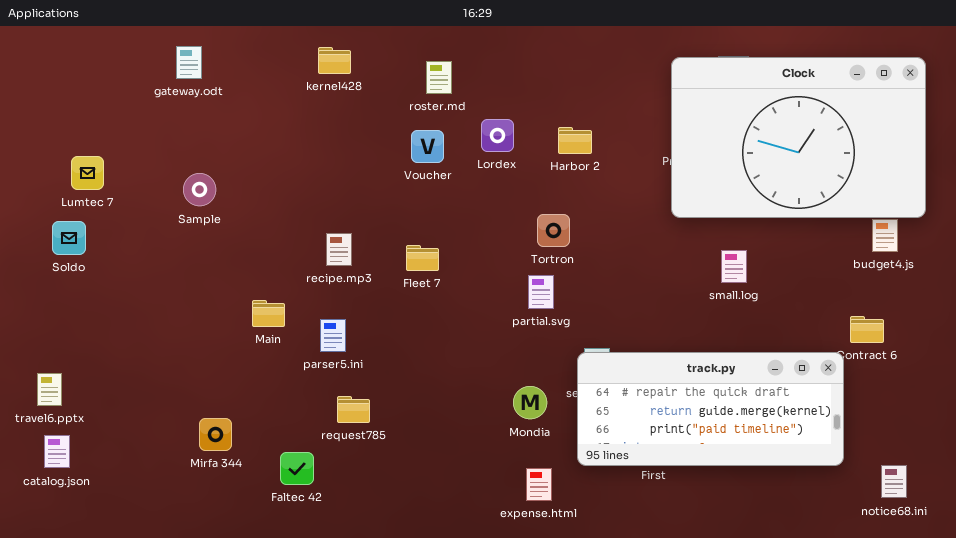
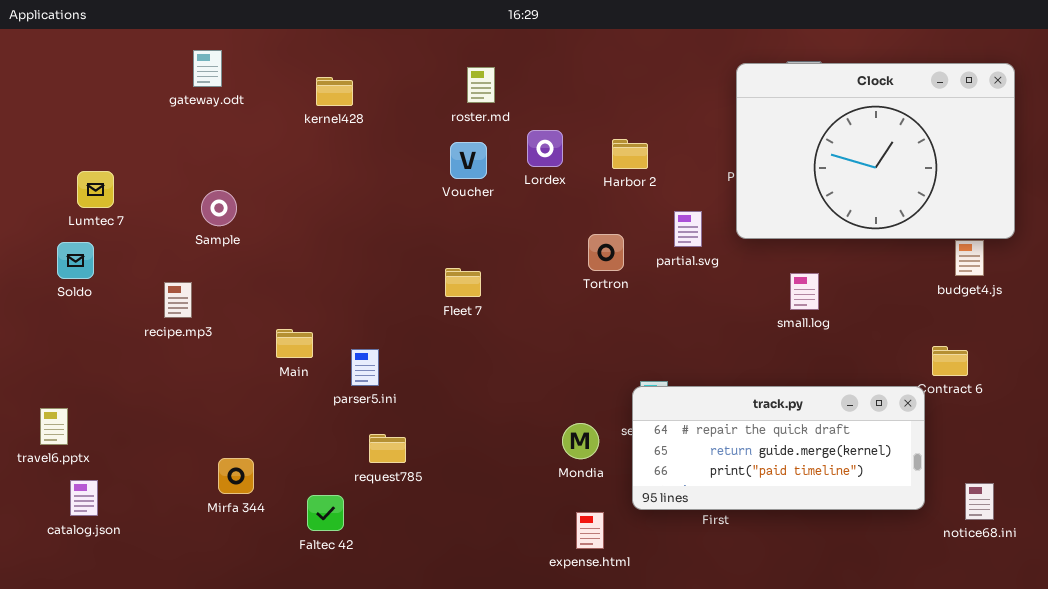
kernel428: [318,47,351,74] -> [316,77,353,106], moved
recipe.mp3: [326,233,352,266] -> [164,282,192,318], moved
partial.svg: [528,275,554,309] -> [674,211,702,247], moved
catalog.json: [44,435,70,468] -> [70,480,98,516], moved
notice68.ini: [881,465,907,498] -> [965,483,994,520], moved

